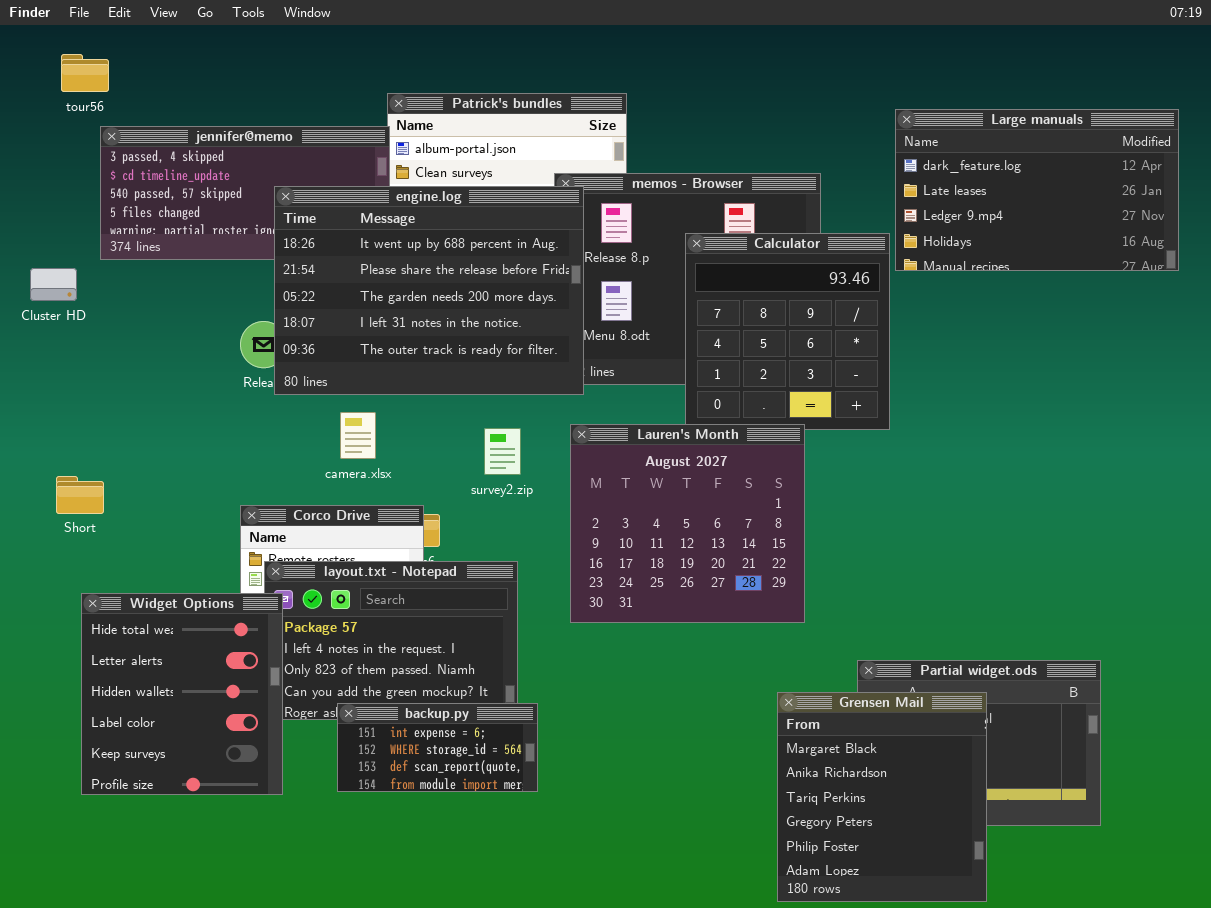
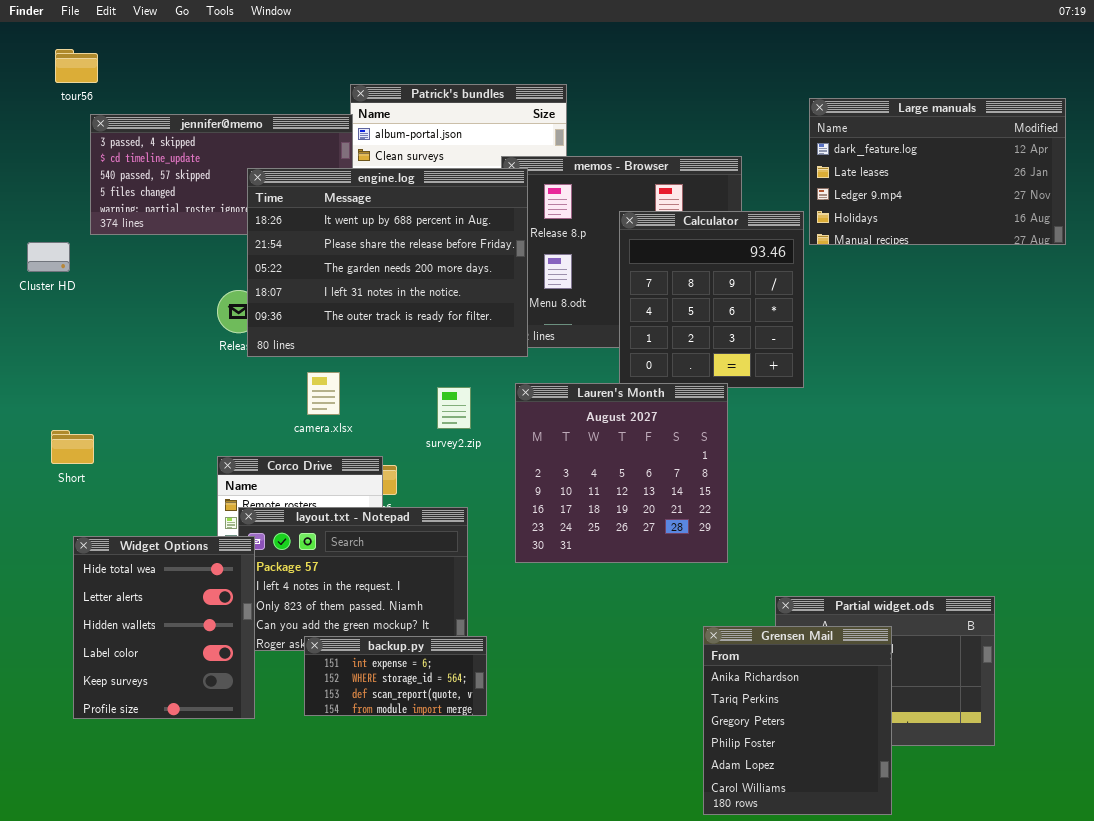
Grensen Mail: [777,692,987,902] -> [703,626,892,815], scrolled down 1 row

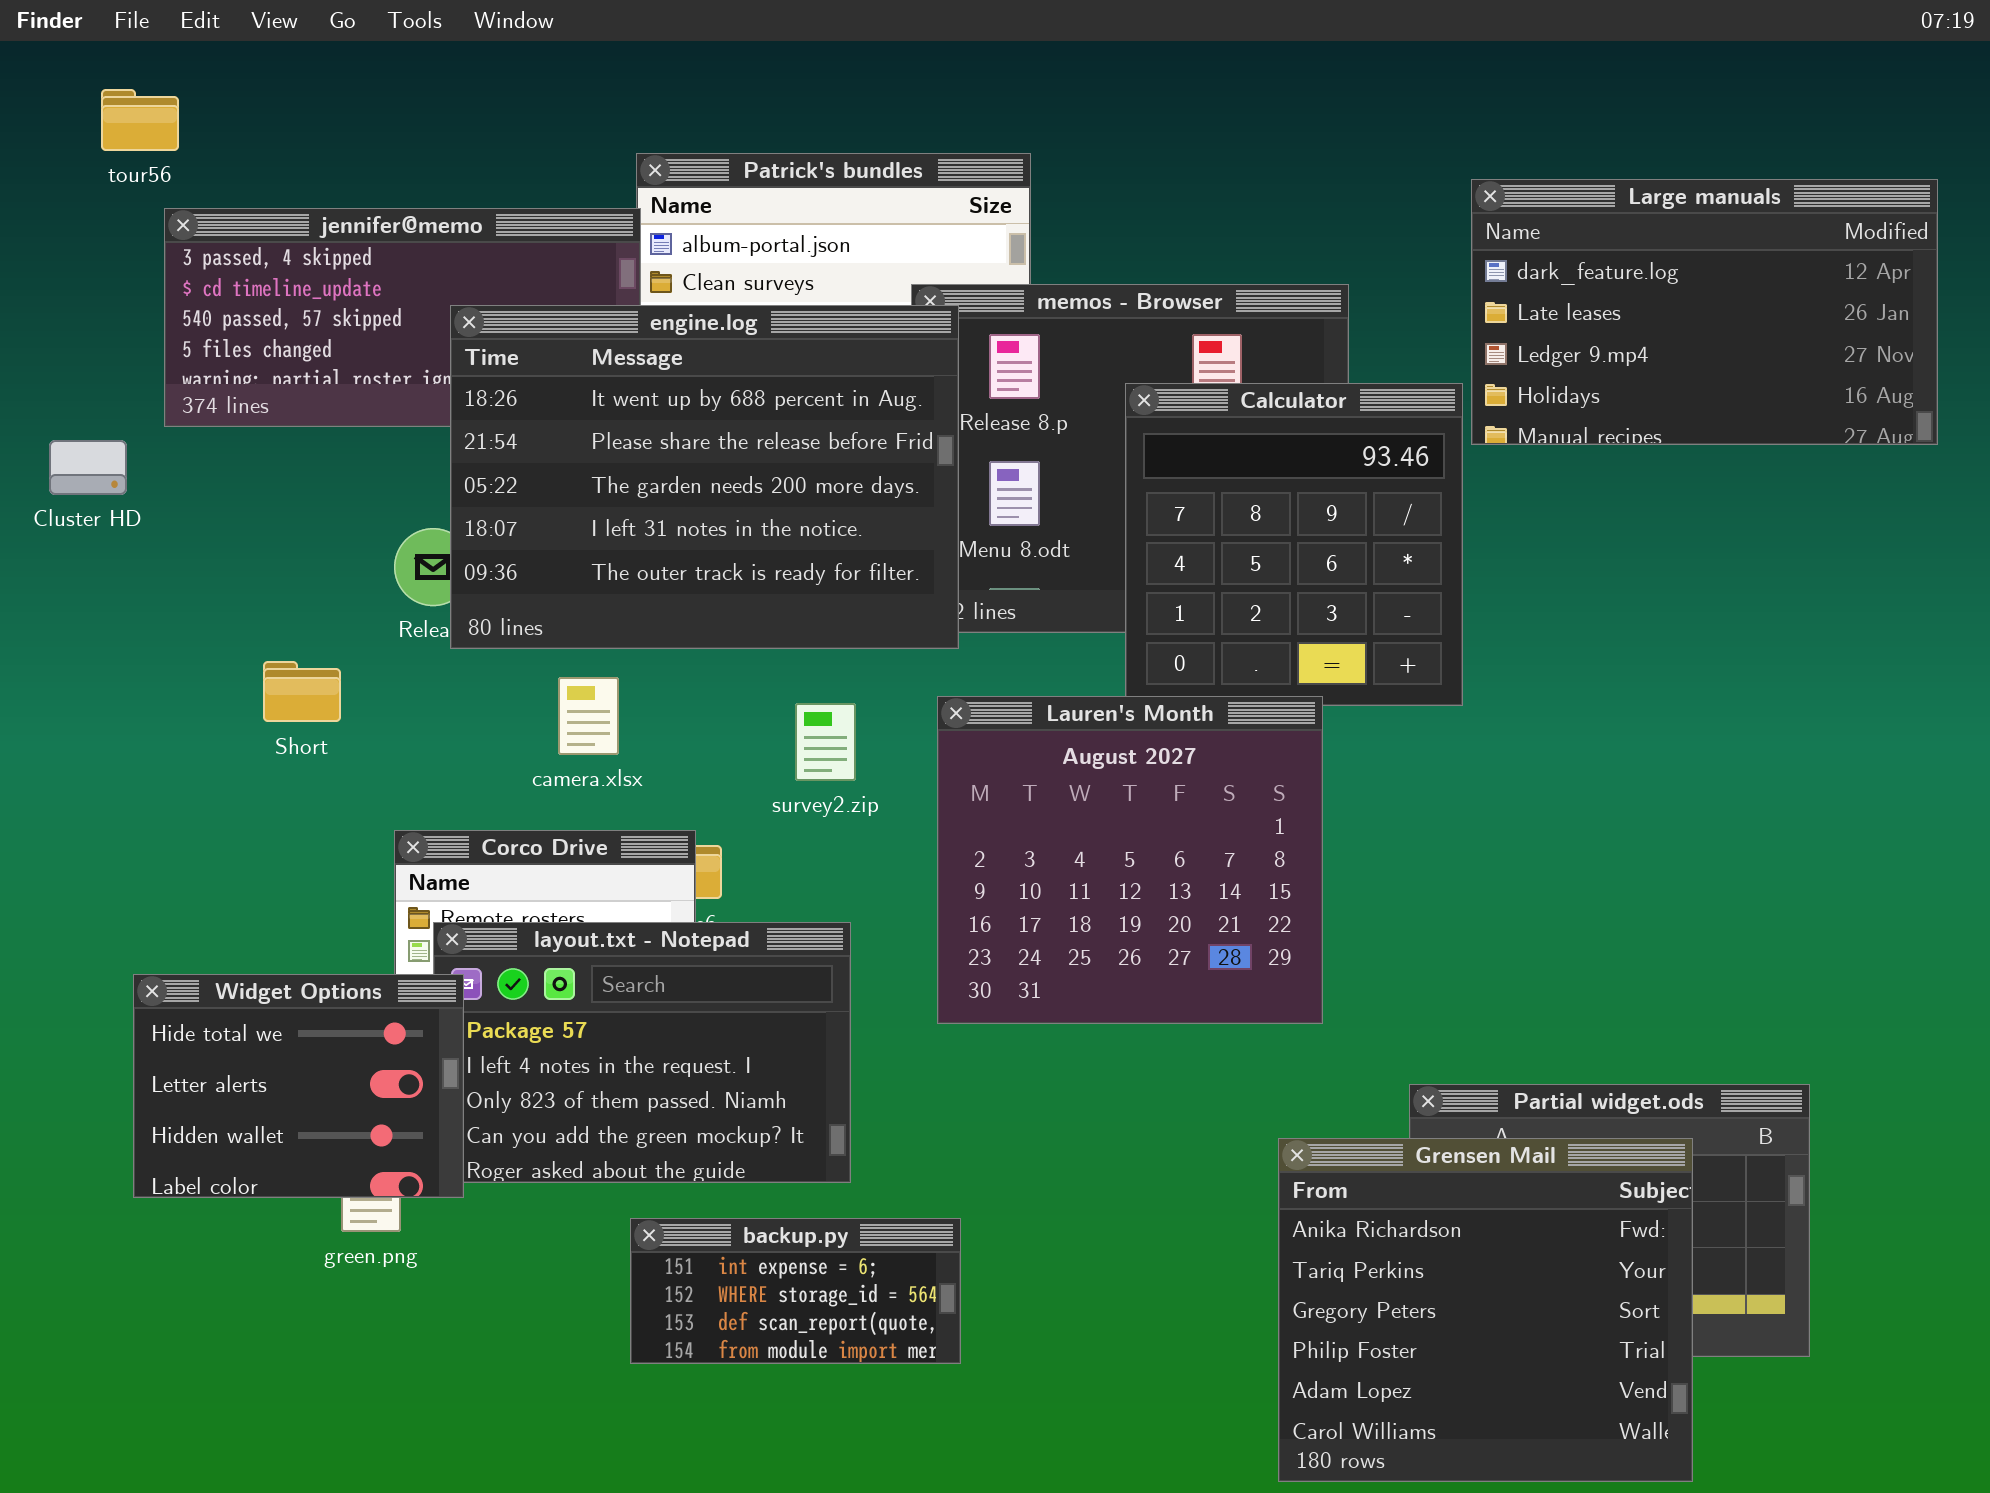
Short: [51,430,94,464] -> [263,661,341,722], moved
Widget Options: [73,536,255,719] -> [133,974,464,1198], resized
Grensen Mail: [703,626,892,815] -> [1278,1138,1693,1482], resized
backup.py: [304,636,487,716] -> [630,1218,961,1364], moved

